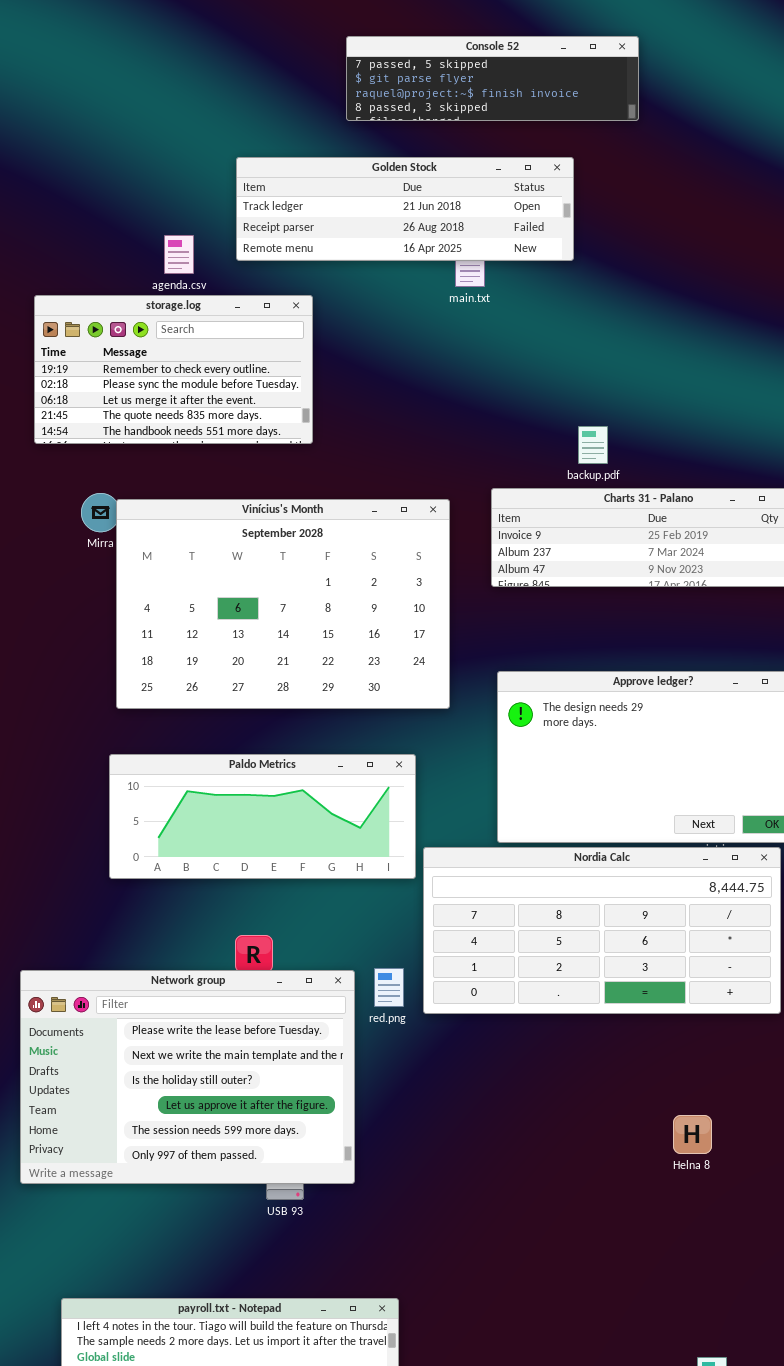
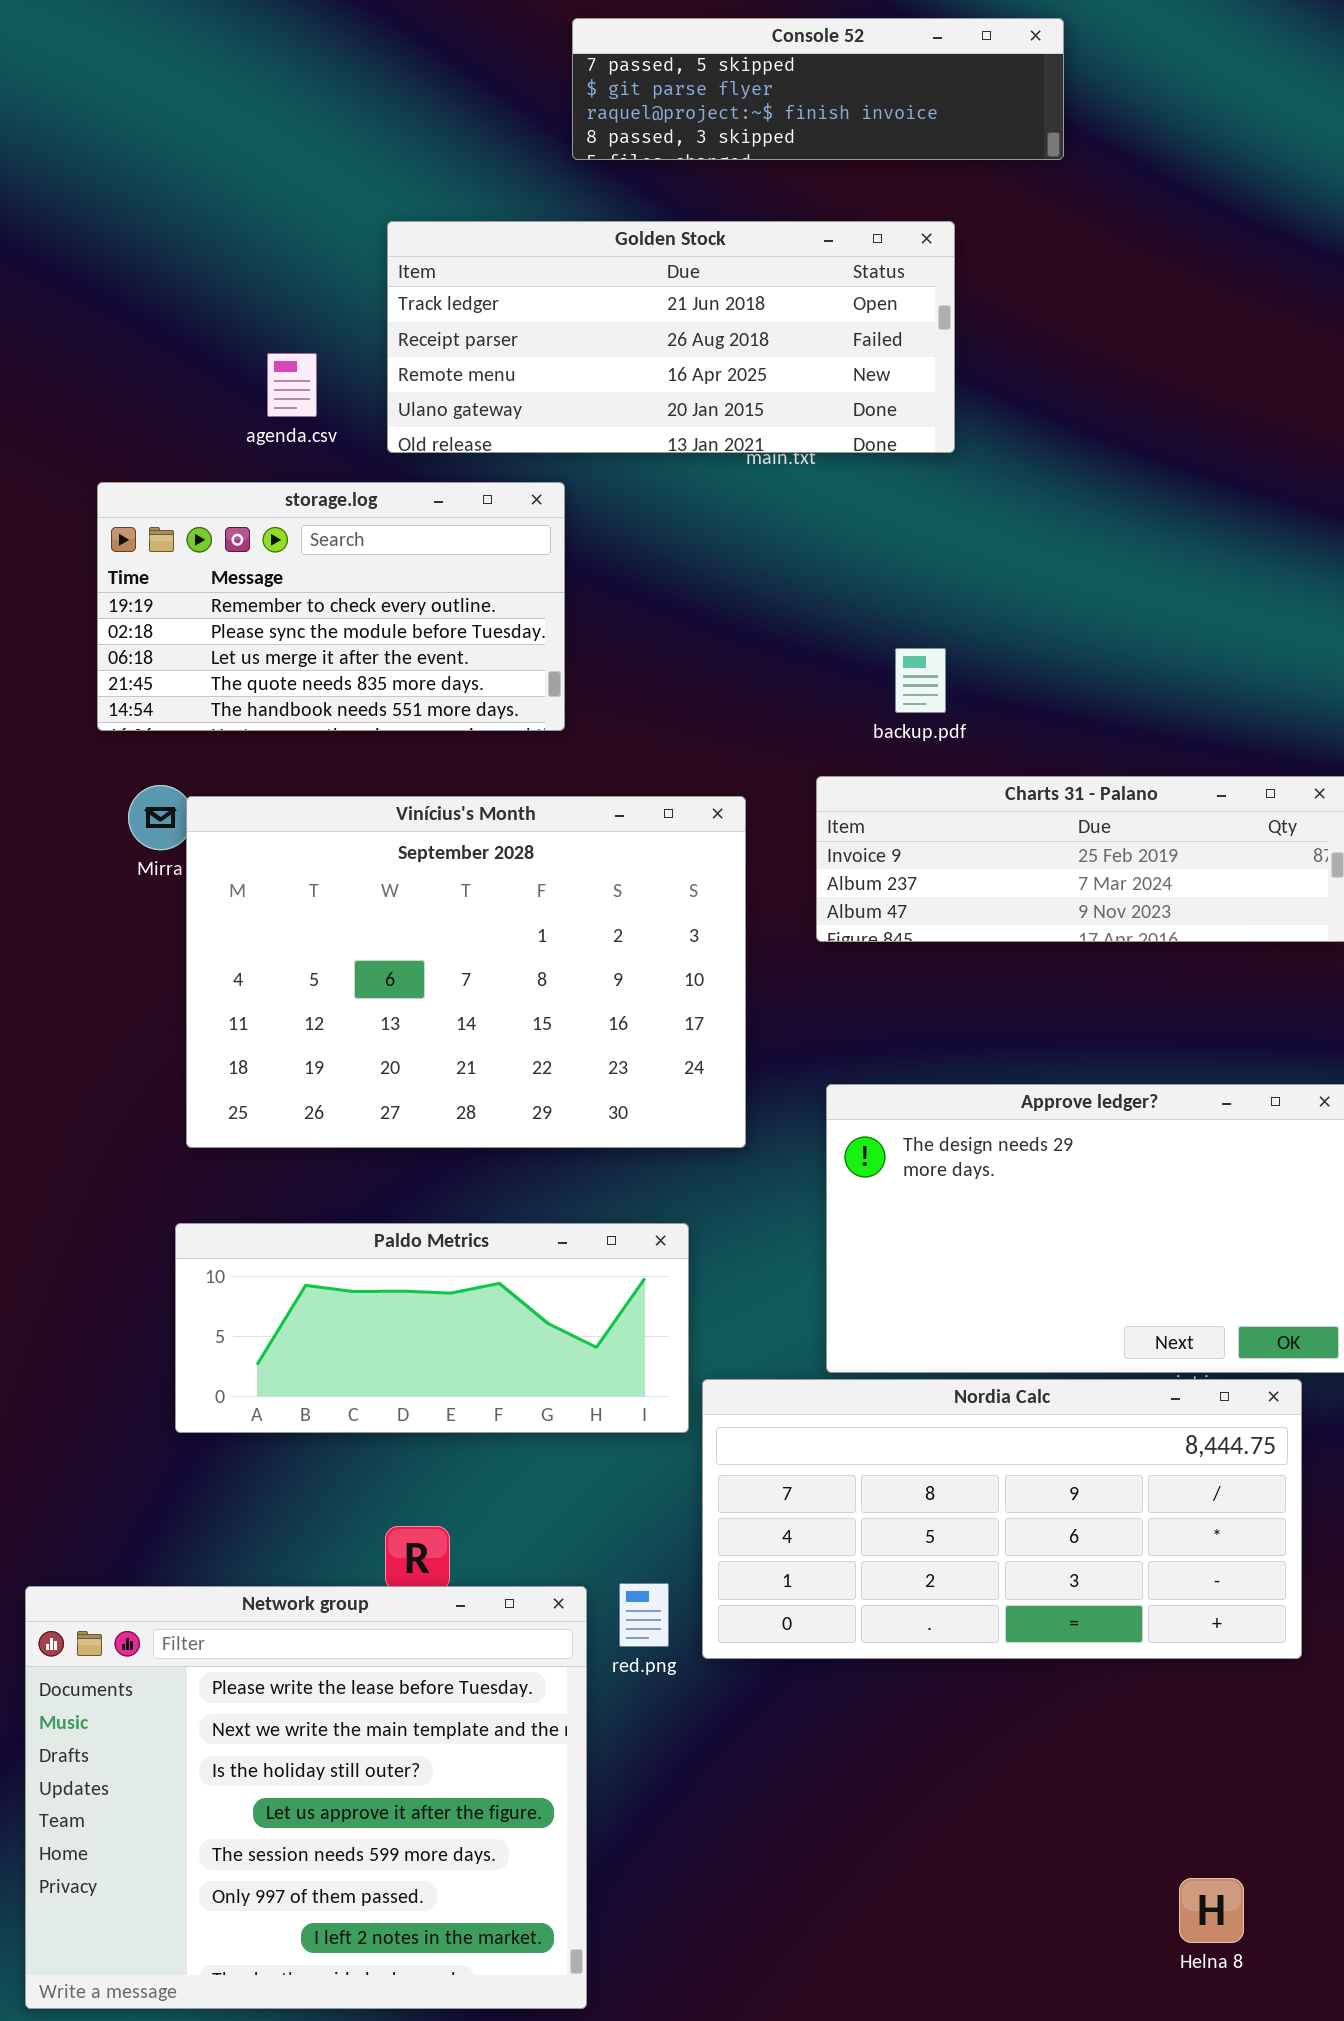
Golden Stock: [236,157,574,261] -> [387,221,955,453], resized
storage.log: [34,295,313,444] -> [97,482,565,731], moved
backup.pdf: [578,426,608,464] -> [895,648,946,713], moved
Network group: [20,970,355,1184] -> [25,1586,587,2009], resized
Helna 8: [673,1115,712,1154] -> [1179,1878,1244,1943], moved

